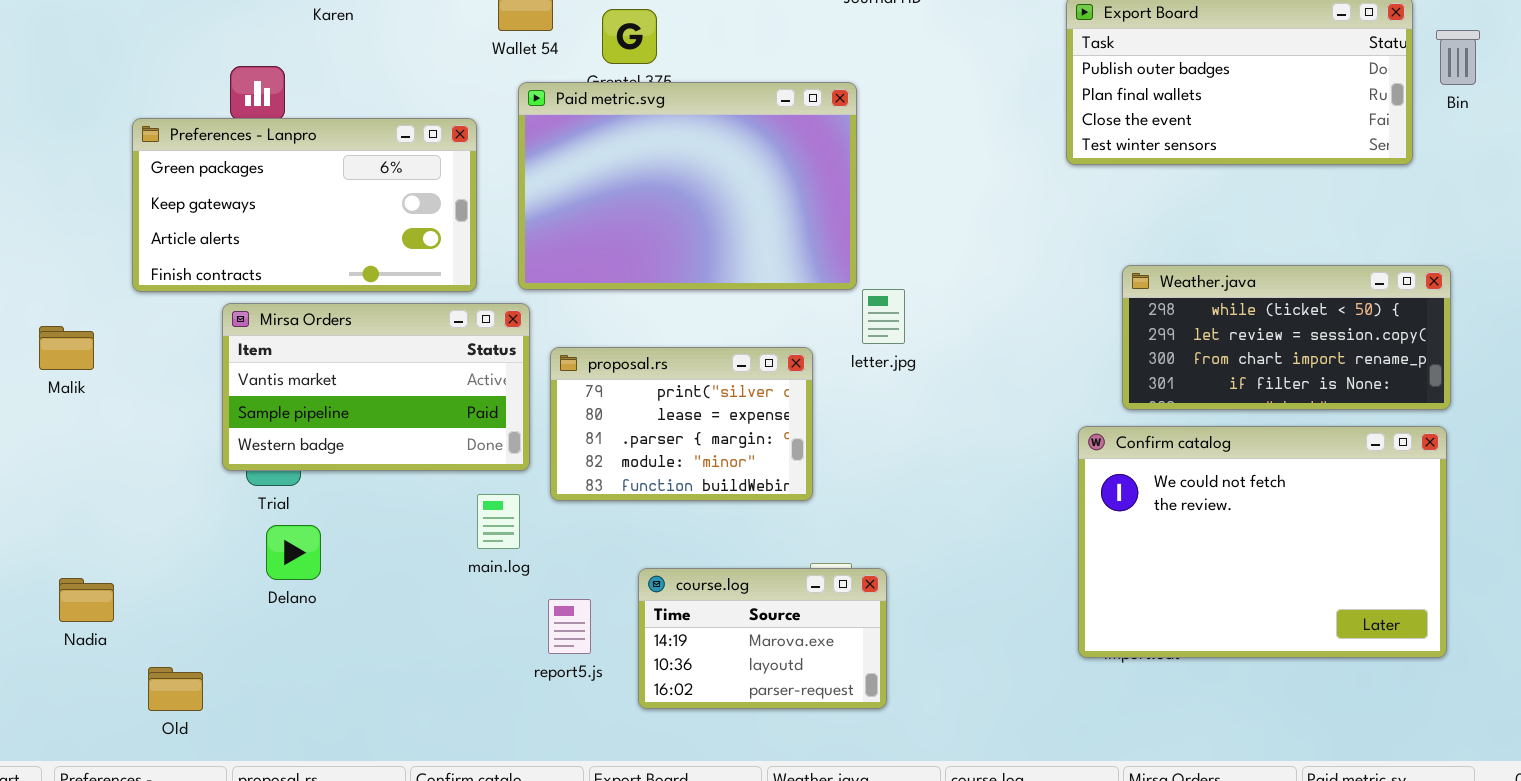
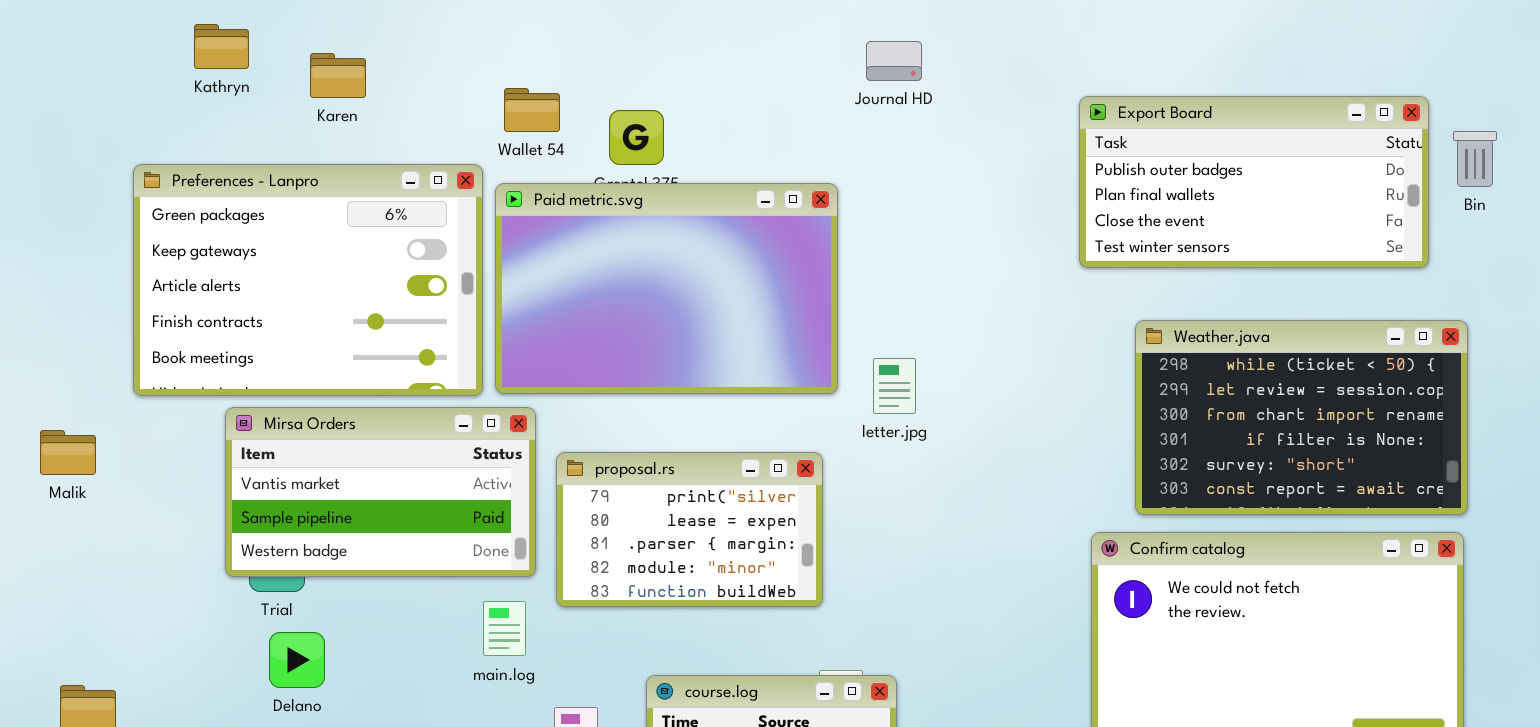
Paid metric.svg: [518,82,857,290] -> [495,183,838,394], moved
Preferences - Lanpro: [132,118,477,292] -> [133,164,483,396], resized
Weather.java: [1122,265,1451,410] -> [1135,320,1468,515], resized
letter.jpg: [862,289,905,344] -> [873,358,916,414], moved

